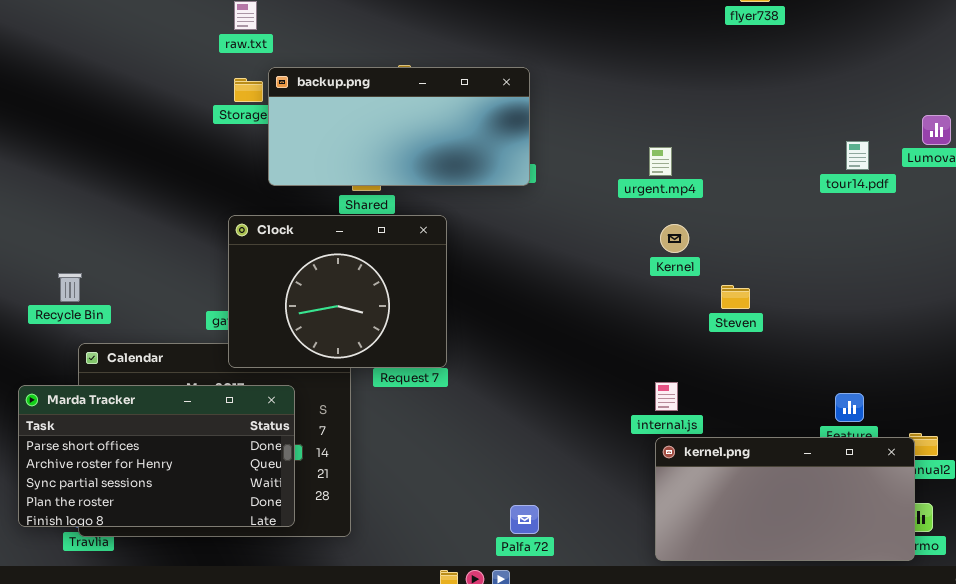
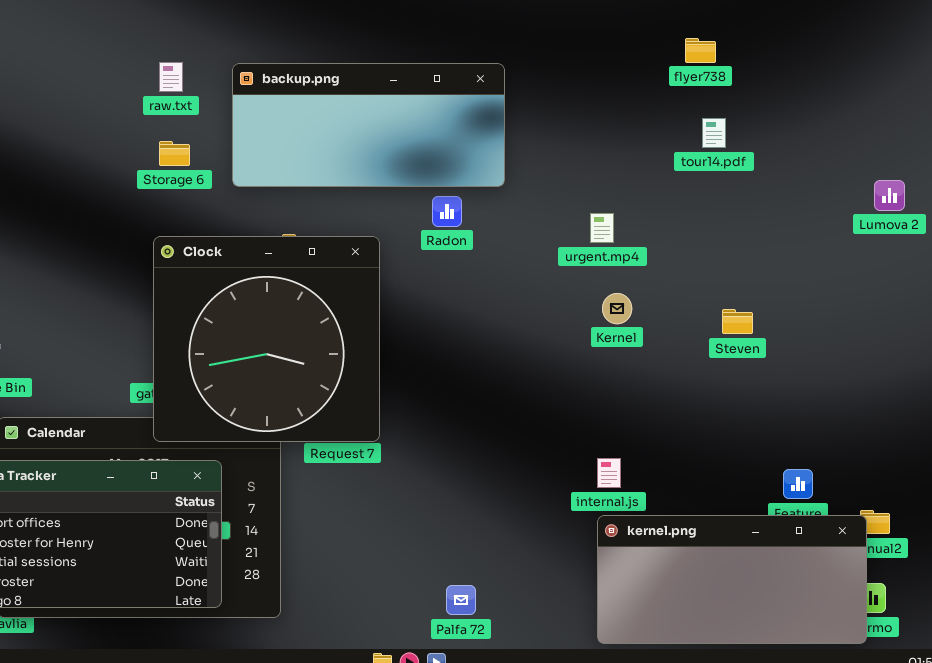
backup.png: [268,67,530,186] -> [232,63,505,187], moved
tour14.pdf: [846,141,869,170] -> [702,118,726,148], moved
Clock: [228,215,447,368] -> [153,236,380,442], resized
Steven: [721,285,750,309] -> [722,309,753,334], moved

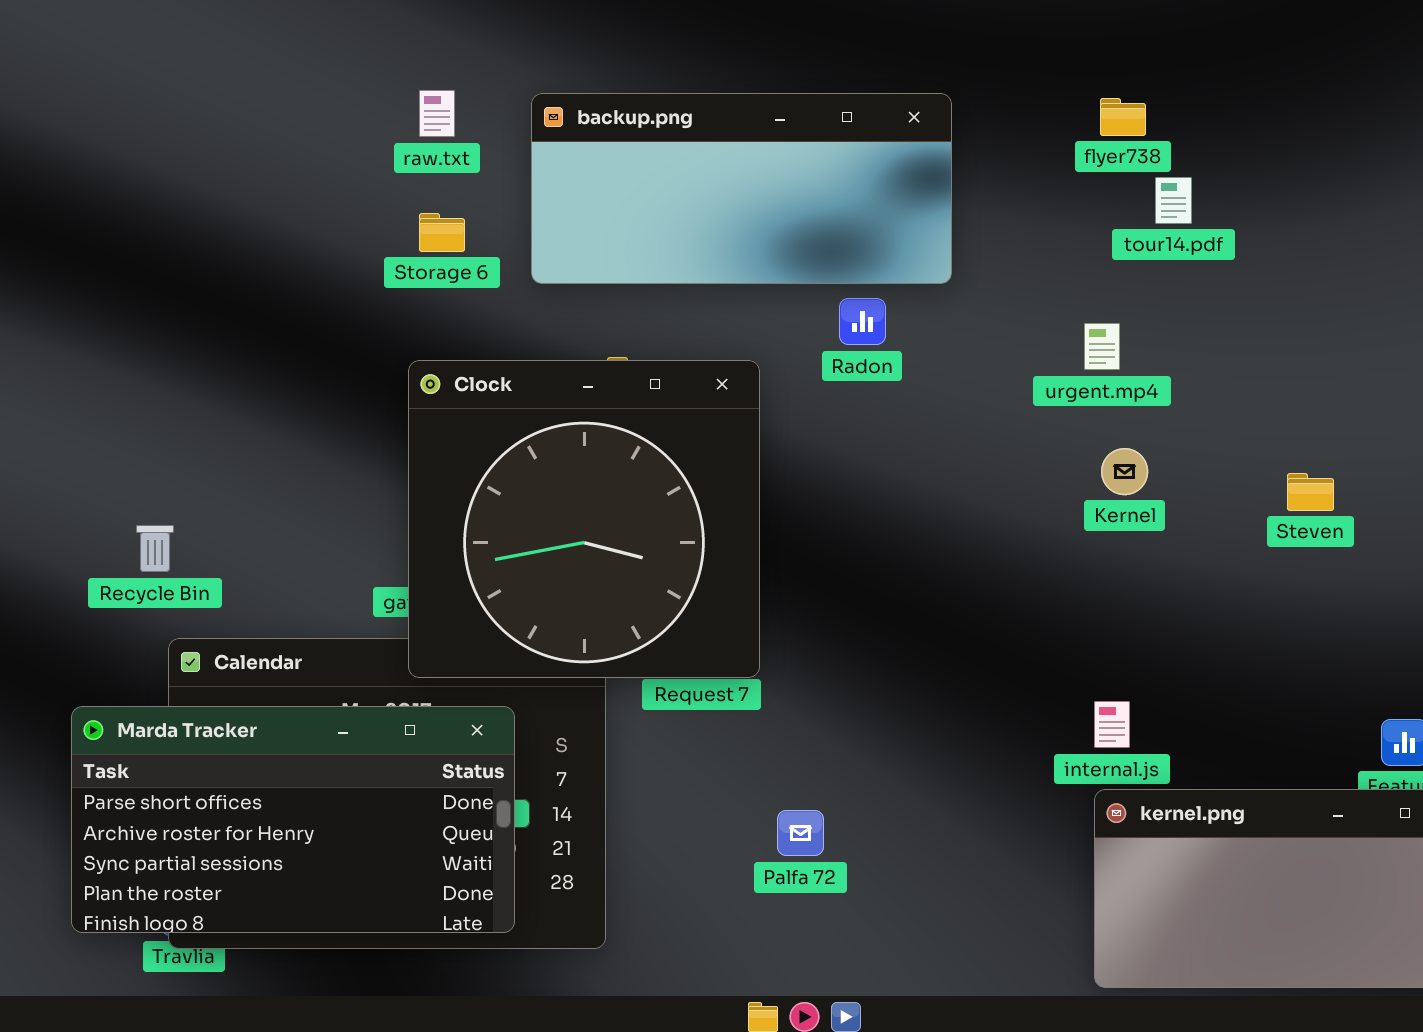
flyer738: [685,38,716,63] -> [1100,98,1146,136], moved
tour14.pdf: [702,118,726,148] -> [1155,177,1192,224], moved
Palfa 72: [446,585,476,615] -> [777,810,824,856], moved

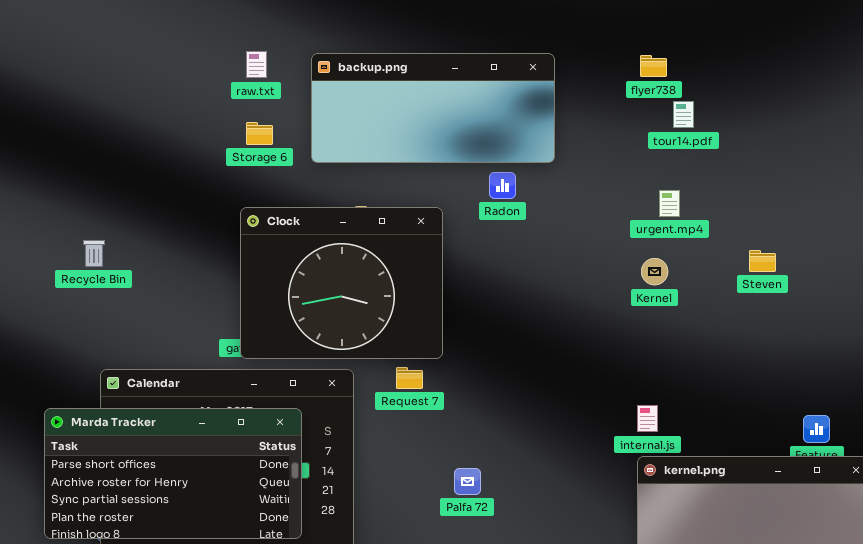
urgent.mp4: [1084,323,1120,370] -> [659,190,680,217], moved
Clock: [408,360,760,678] -> [240,207,443,359], resized
Steven: [1287,473,1334,511] -> [749,250,776,272], moved
Recycle Bin: [136,525,174,572] -> [83,240,105,267], moved

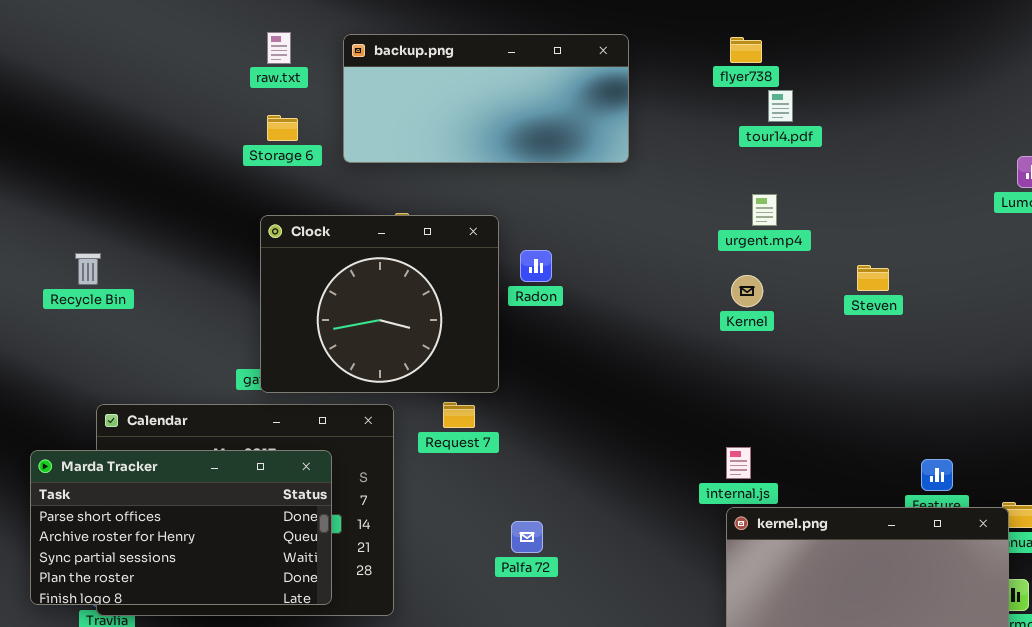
Radon: [489,172,516,199] -> [520,250,552,282], moved

